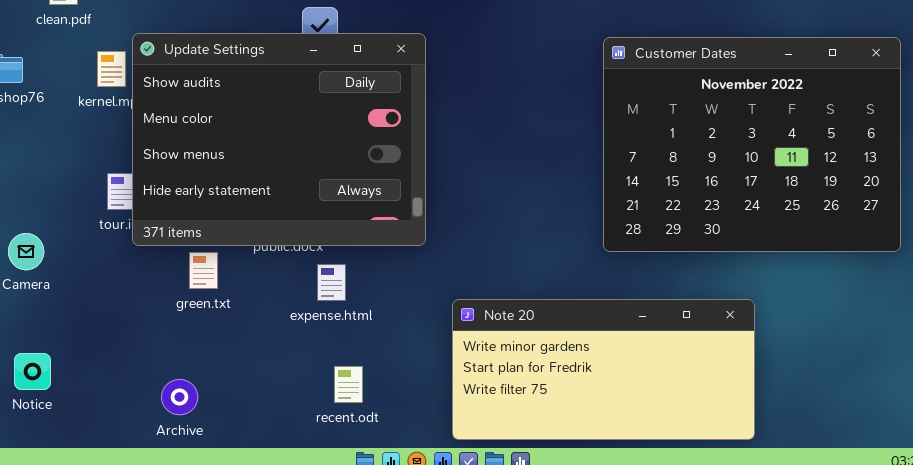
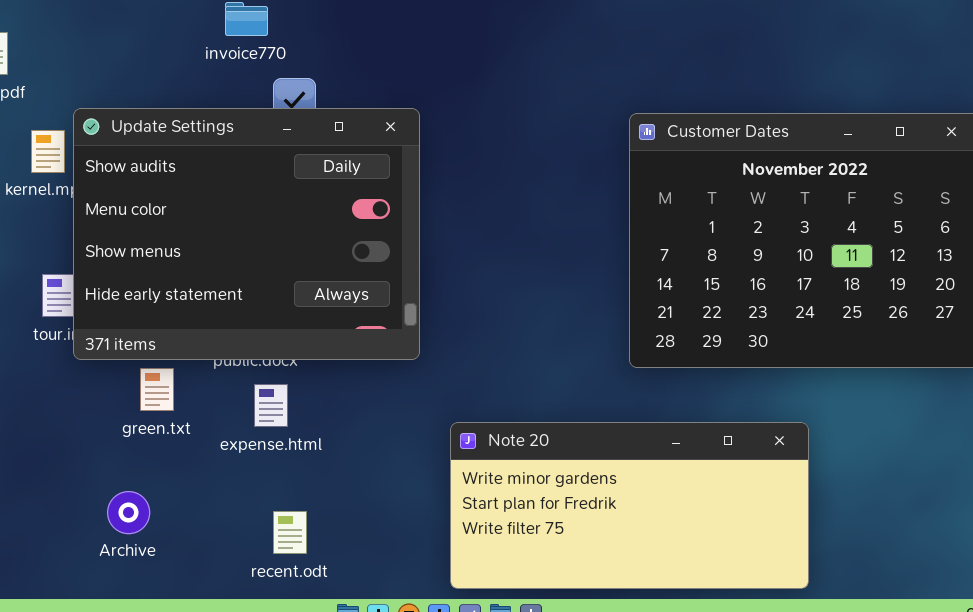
expense.html: [317,264,346,301] -> [254,384,288,427], moved
recent.odt: [334,366,363,403] -> [273,511,307,554], moved
Archive: [161,379,198,415] -> [107,491,150,534], moved

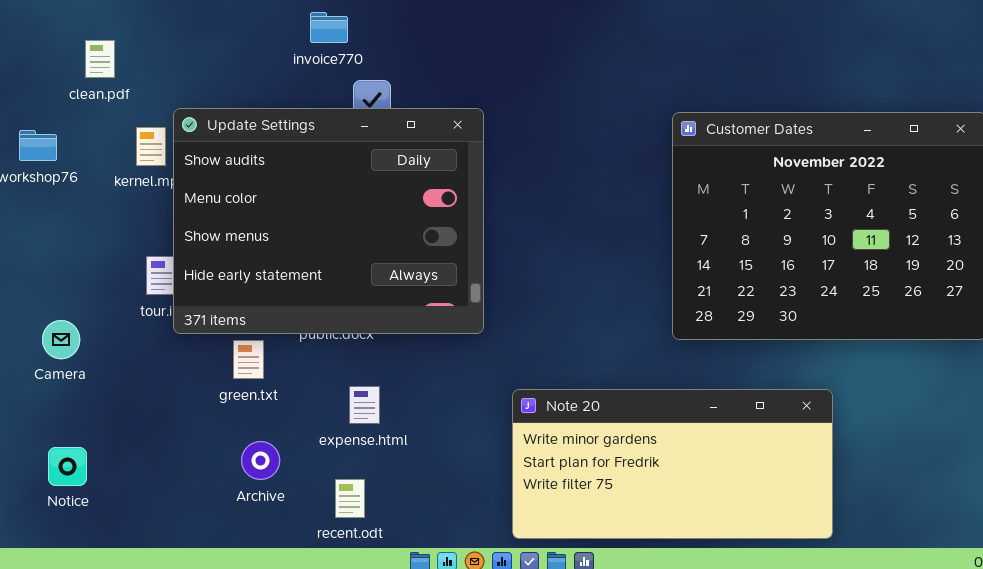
expense.html: [254,384,288,427] -> [349,386,380,424], moved
Archive: [107,491,150,534] -> [241,441,280,480], moved
recent.odt: [273,511,307,554] -> [335,479,365,518], moved

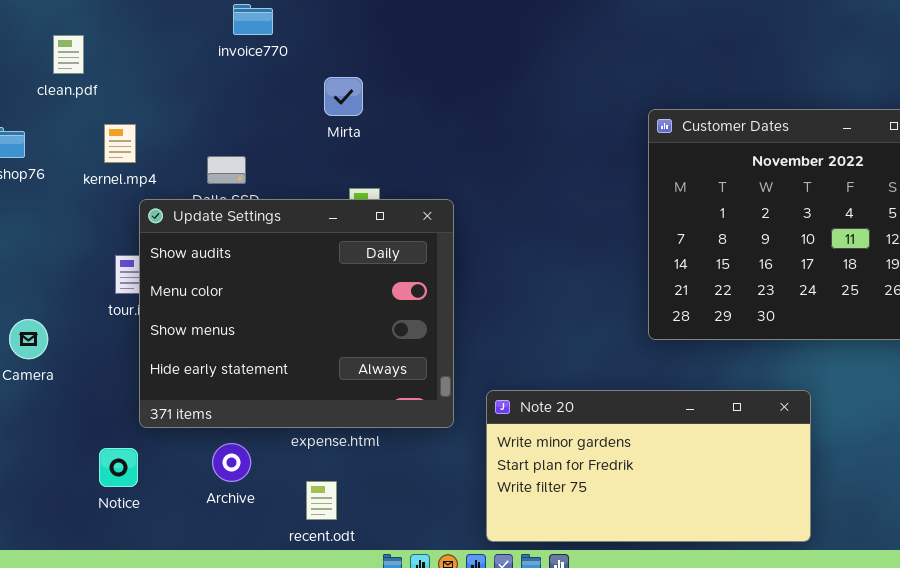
invoice770: [310,12,348,43] -> [233,4,273,35], moved
Update Settings: [173,108,484,334] -> [139,199,454,428], moved
Notice: [48,447,87,486] -> [99,448,138,487], moved

